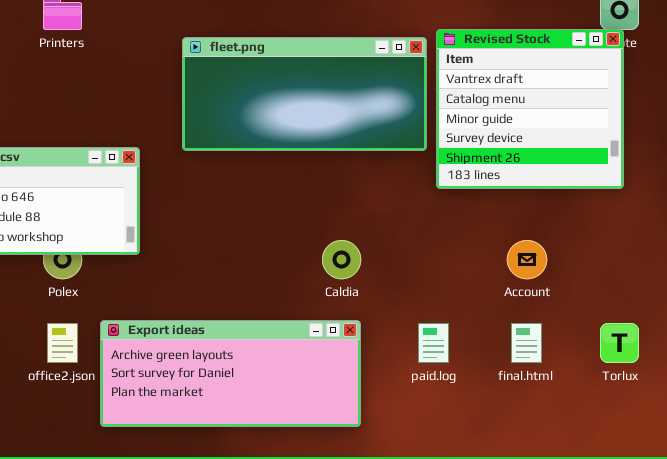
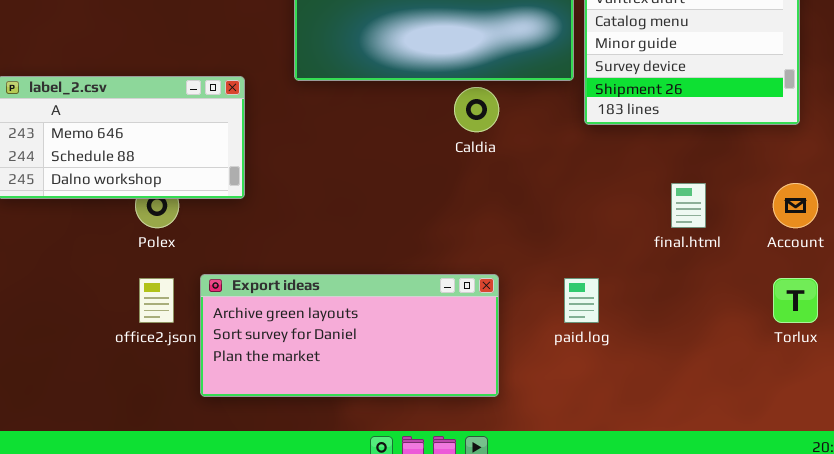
Caldia: [322,240,361,279] -> [454,87,499,132], moved
Account: [507,240,547,279] -> [773,183,818,228], moved
final.html: [511,323,542,363] -> [671,183,706,228], moved

